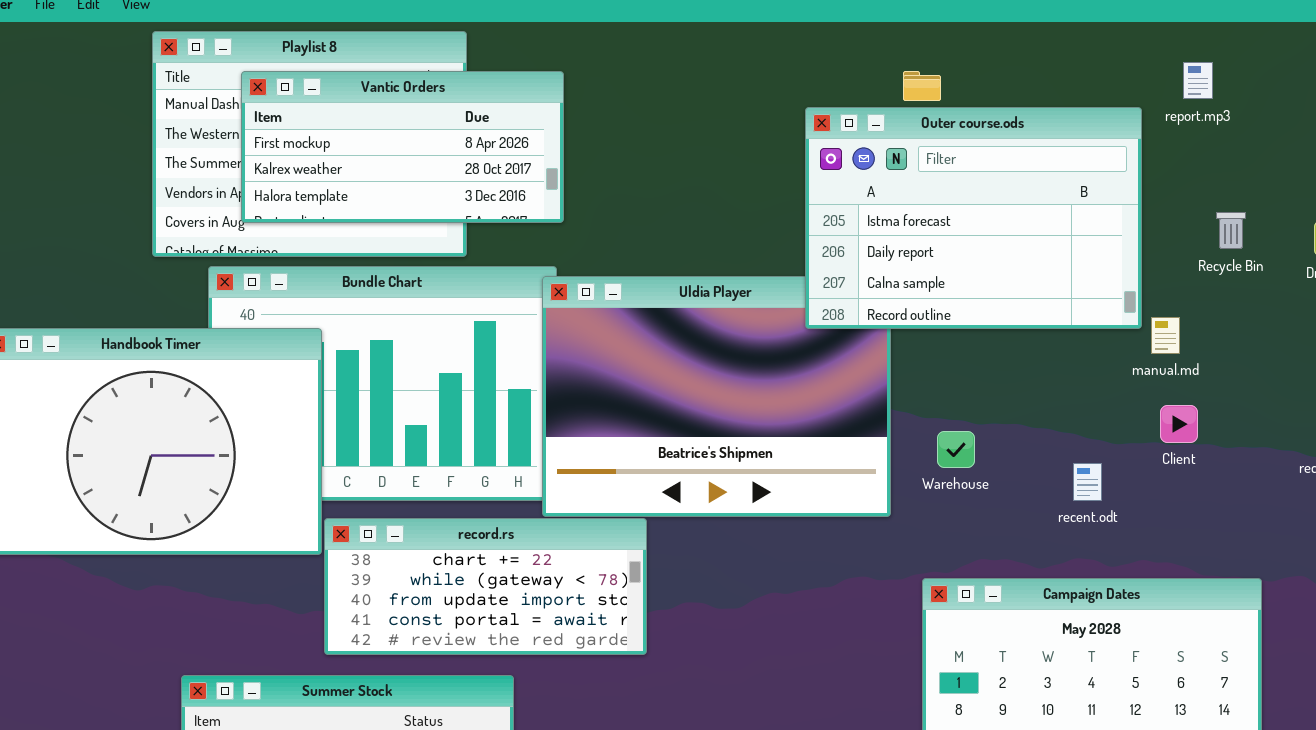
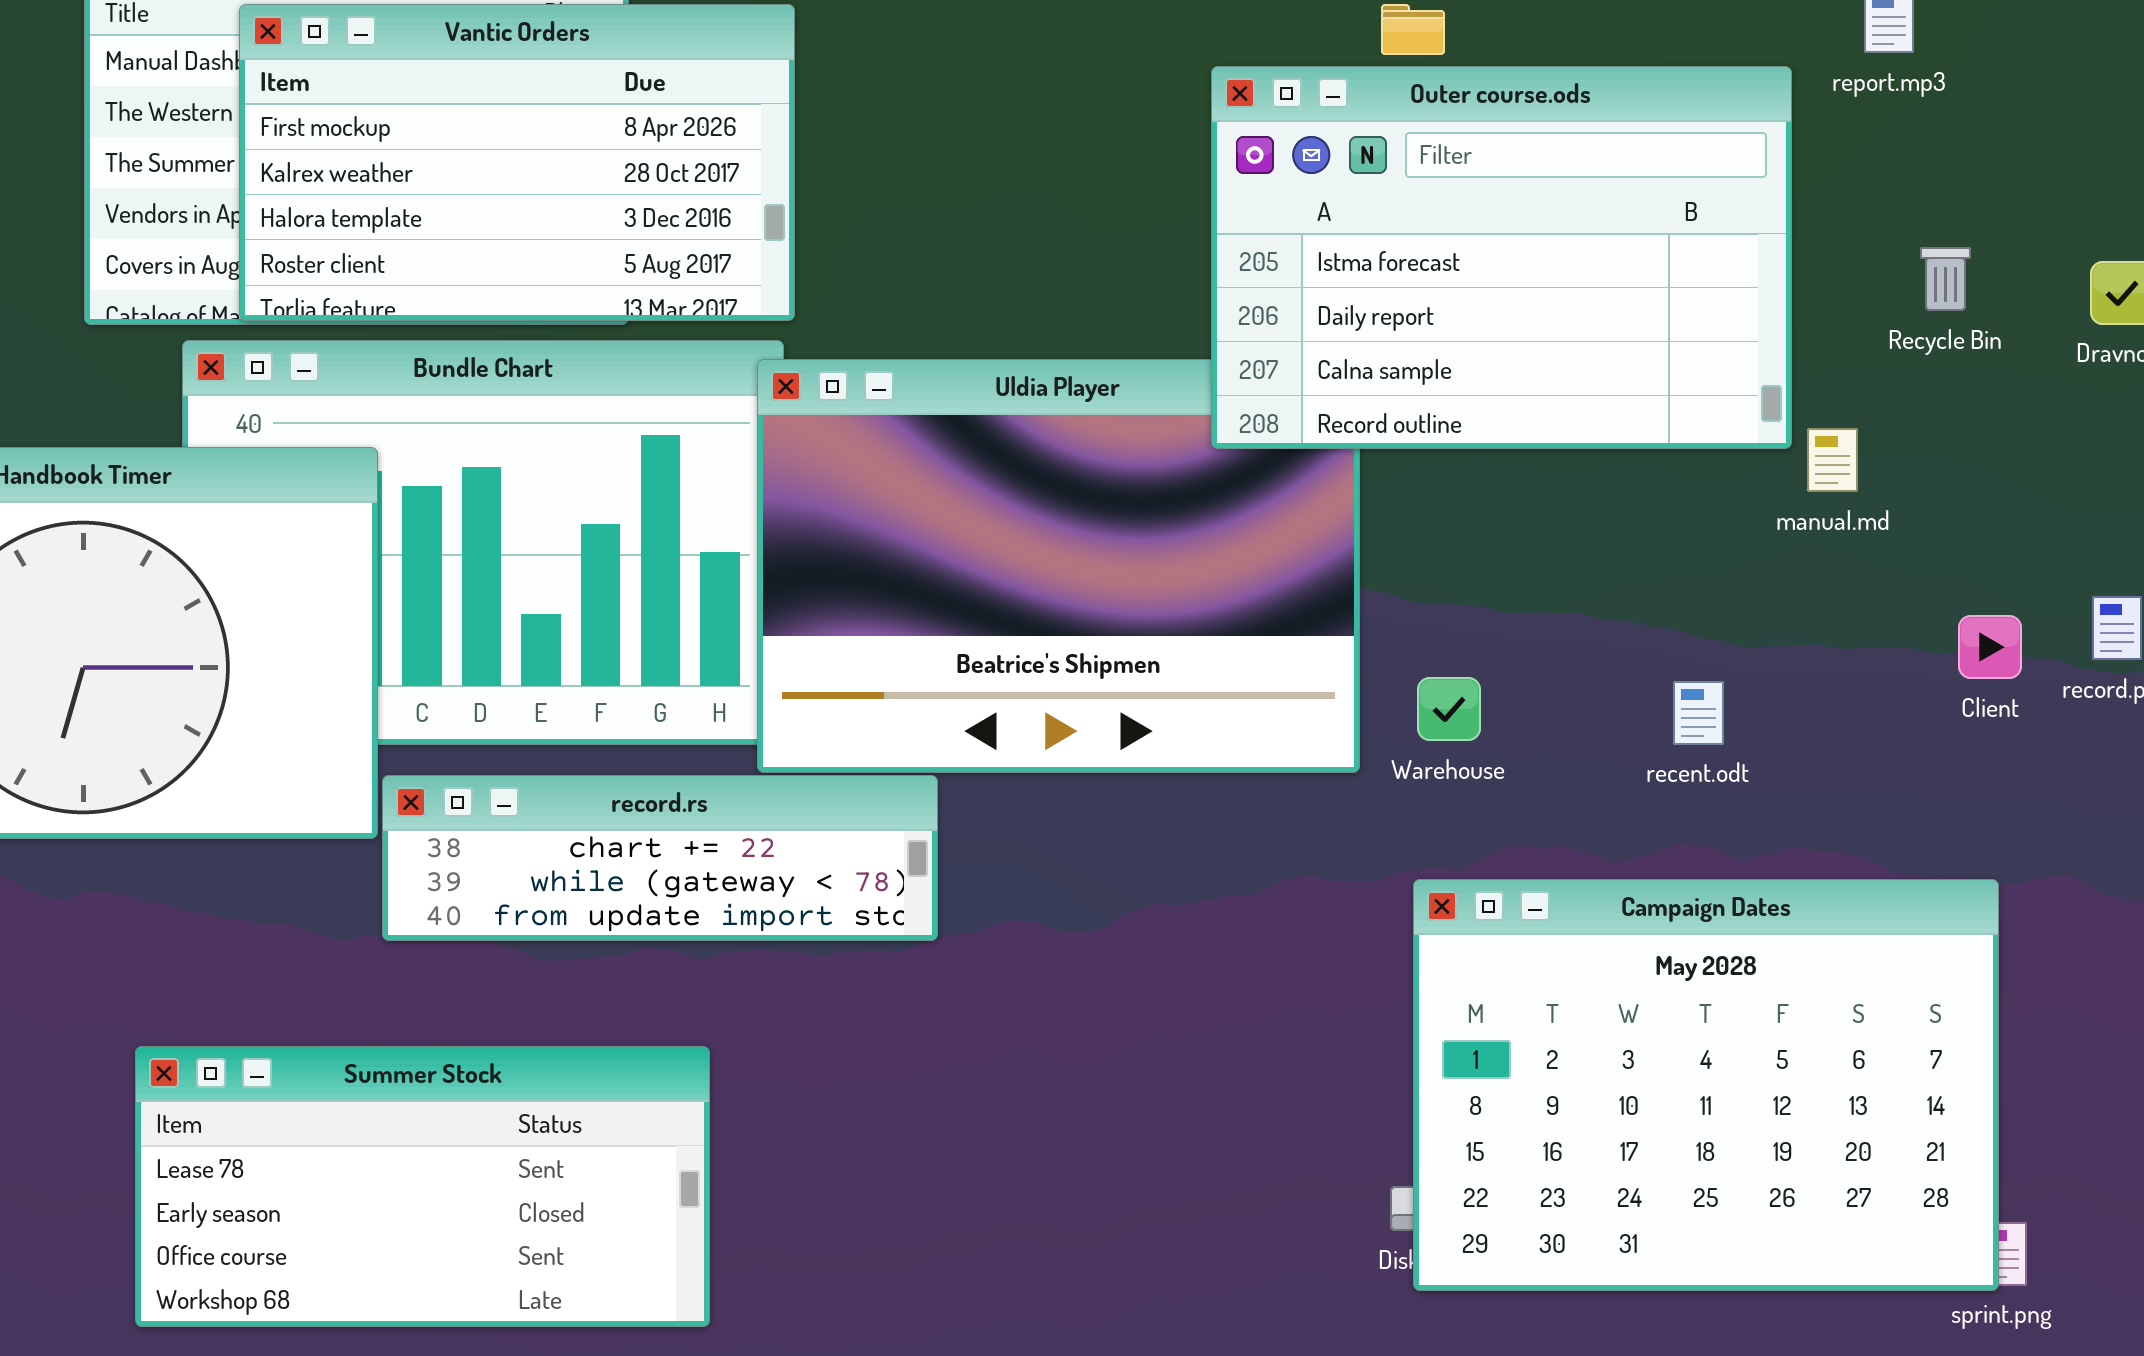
Vantic Orders: [241,71,564,223] -> [239,4,795,321], resized
Client: [1160,405,1198,443] -> [1958,615,2022,679], moved
Warehouse: [937,431,975,468] -> [1417,677,1481,741], moved
record.rs: [324,518,647,655] -> [382,775,938,941], resized

